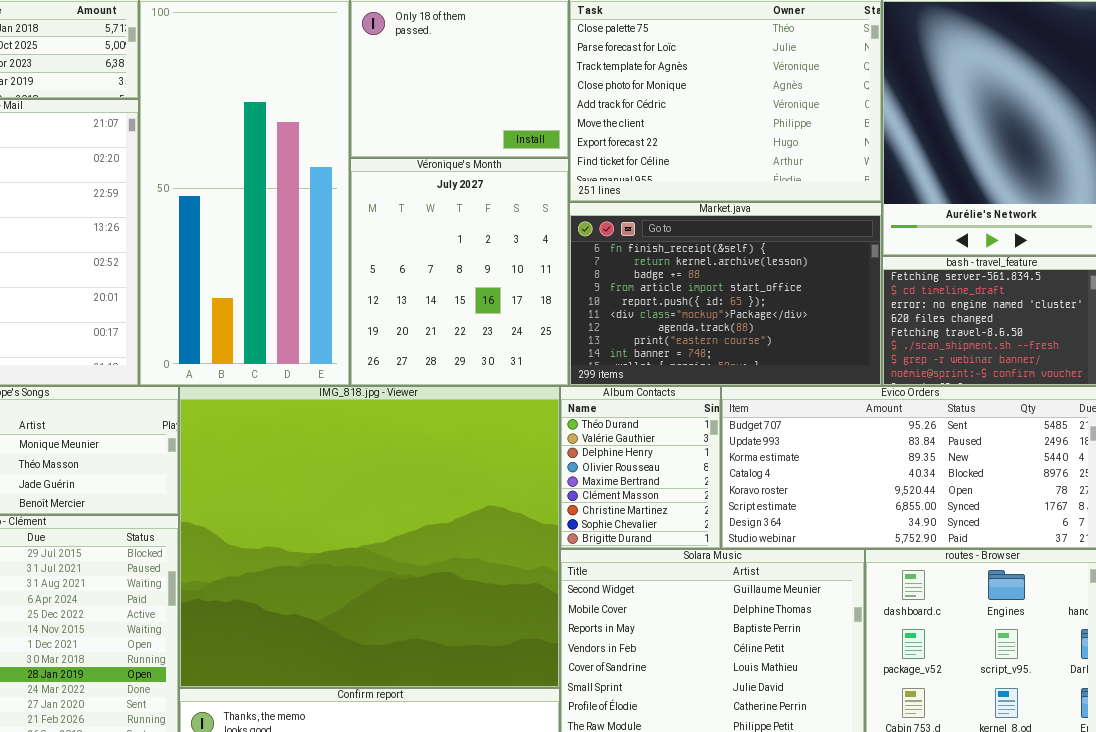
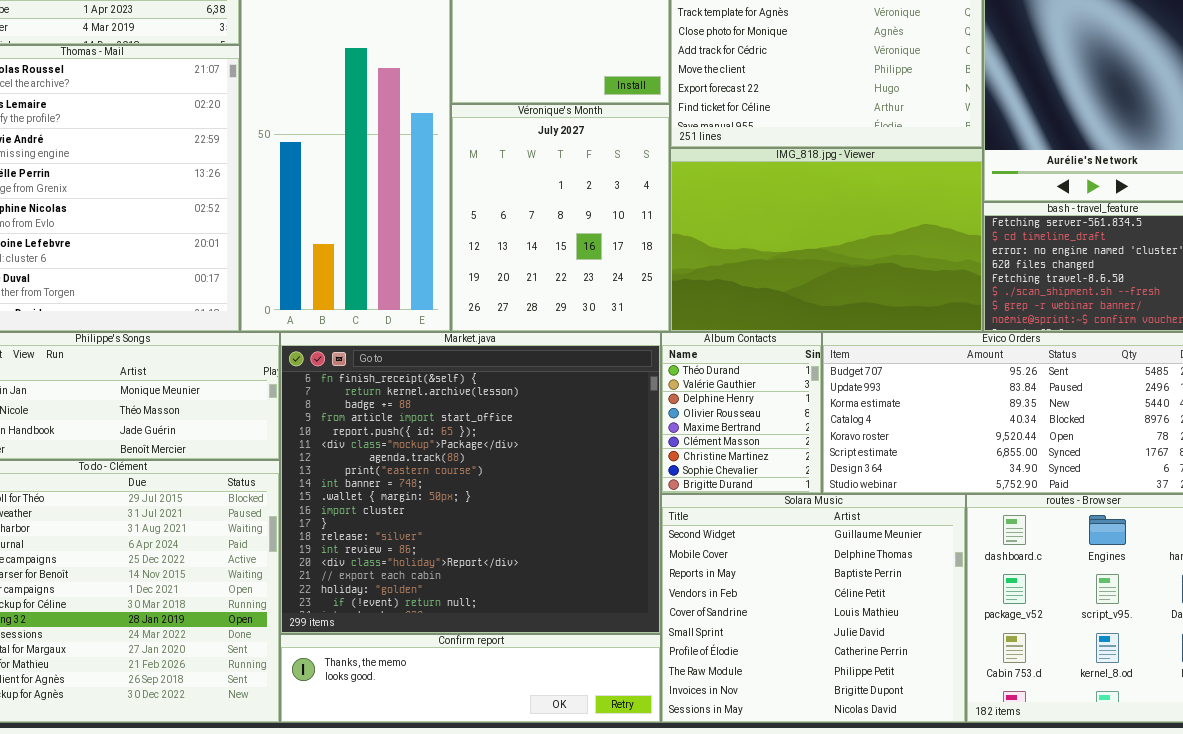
Market.java: [569,202,882,386] -> [280,332,661,634], moved, resized
IMG_818.jpg - Viewer: [179,386,560,688] -> [670,148,983,332], moved, resized

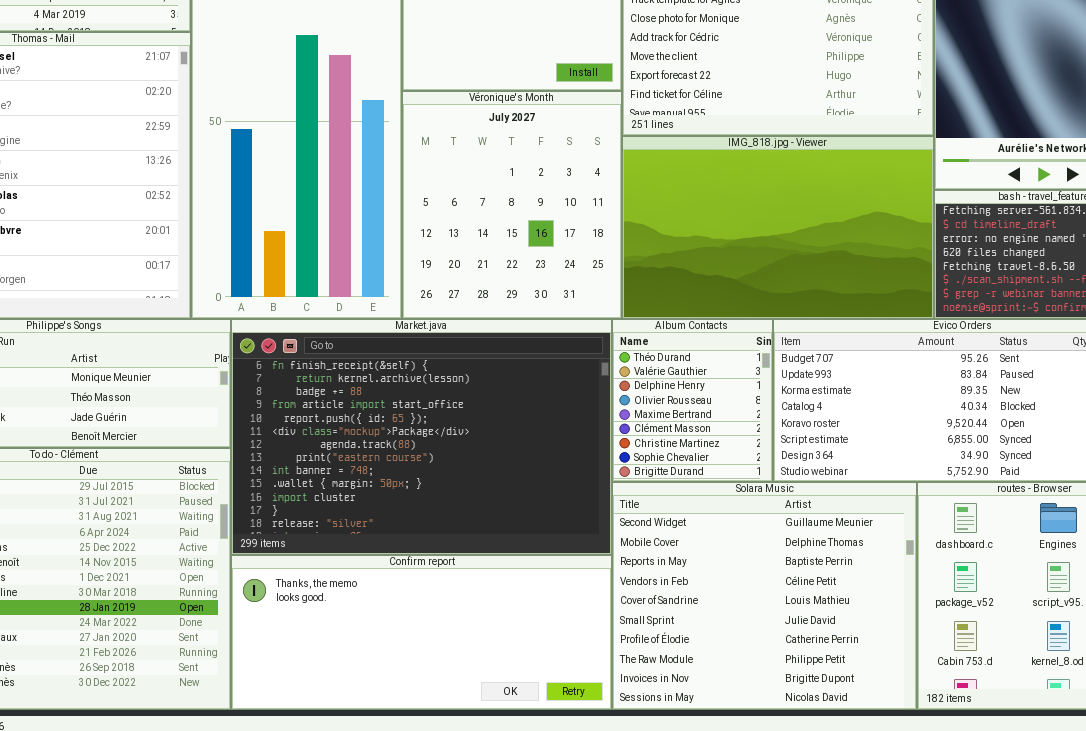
Market.java: [280,332,661,634] -> [231,319,612,555], resized
Confirm report: [280,634,661,723] -> [231,555,612,710], resized

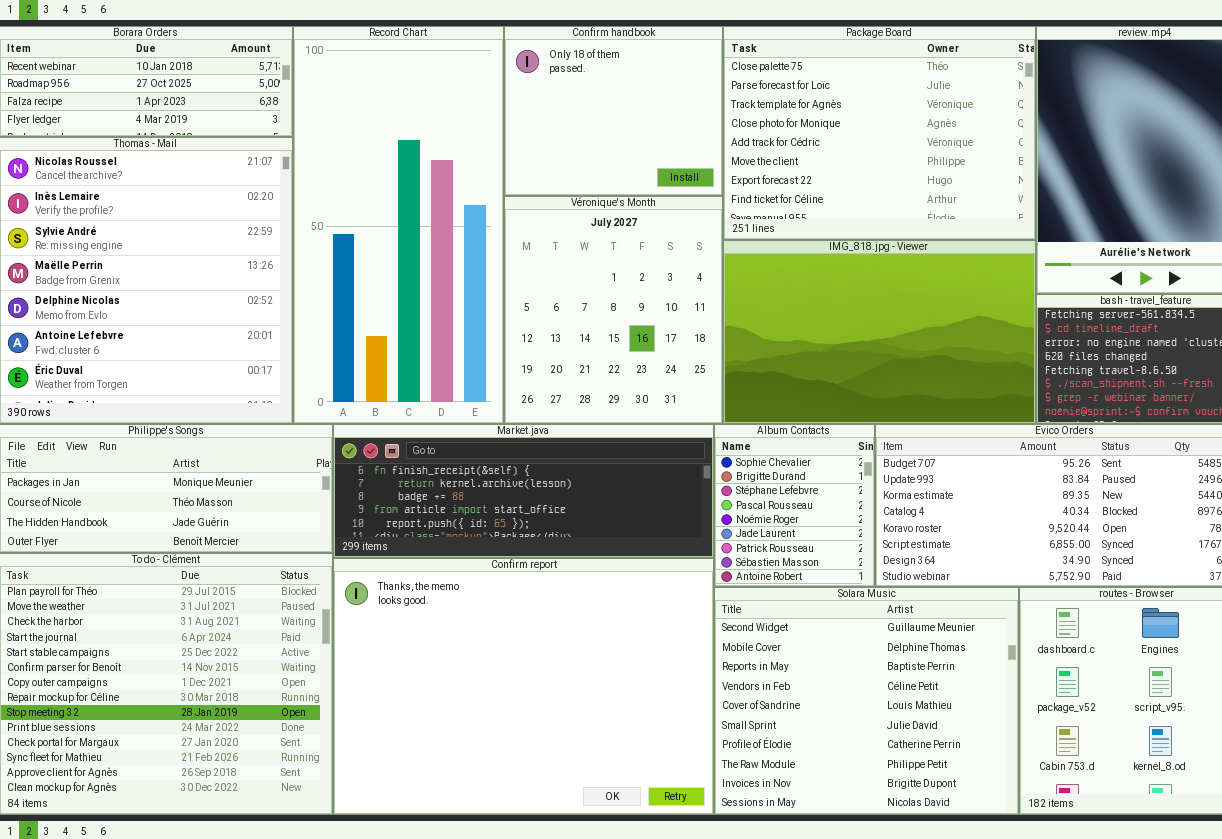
Market.java: [231,319,612,555] -> [333,424,714,558], resized
Album Contacts: [612,319,773,482] -> [714,424,875,587], scrolled down 7 rows
Confirm report: [231,555,612,710] -> [333,558,714,815], resized

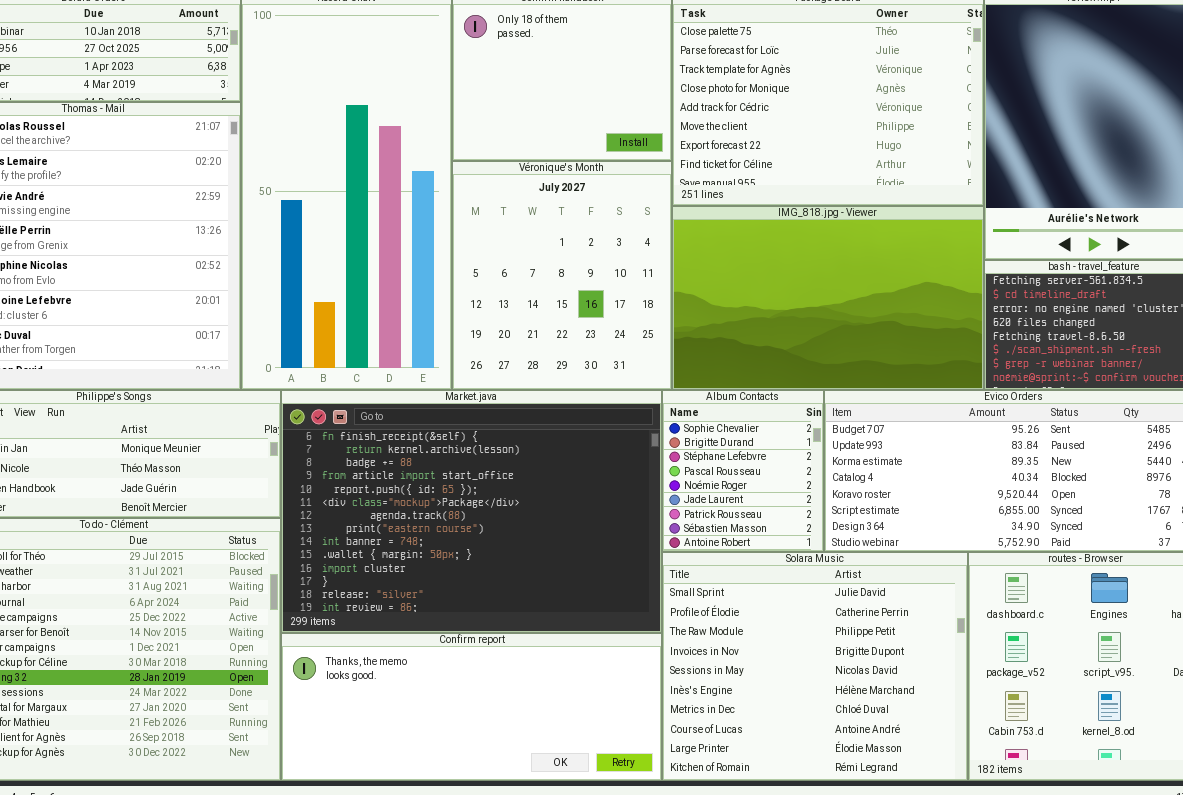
Market.java: [333,424,714,558] -> [281,390,662,633], resized
Confirm report: [333,558,714,815] -> [281,633,662,781], resized
Solara Music: [714,587,1019,815] -> [662,552,968,781], scrolled down 5 rows

